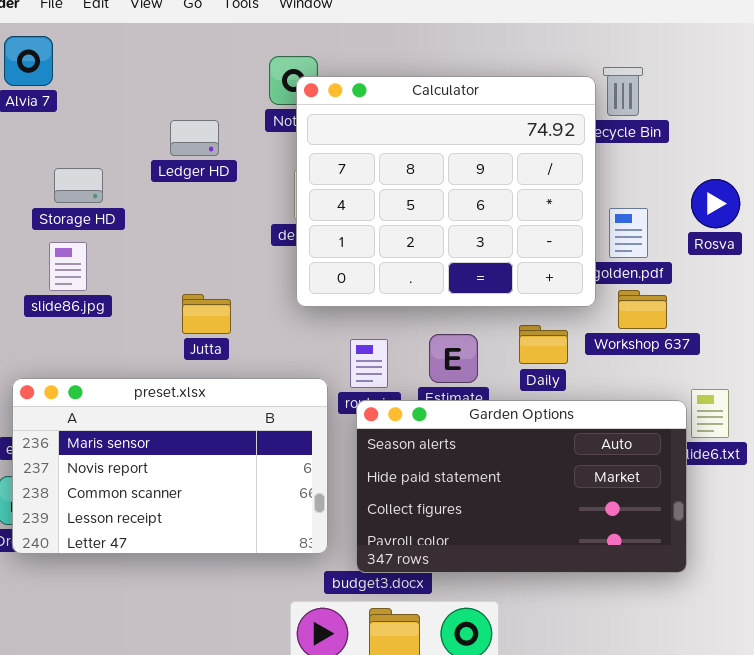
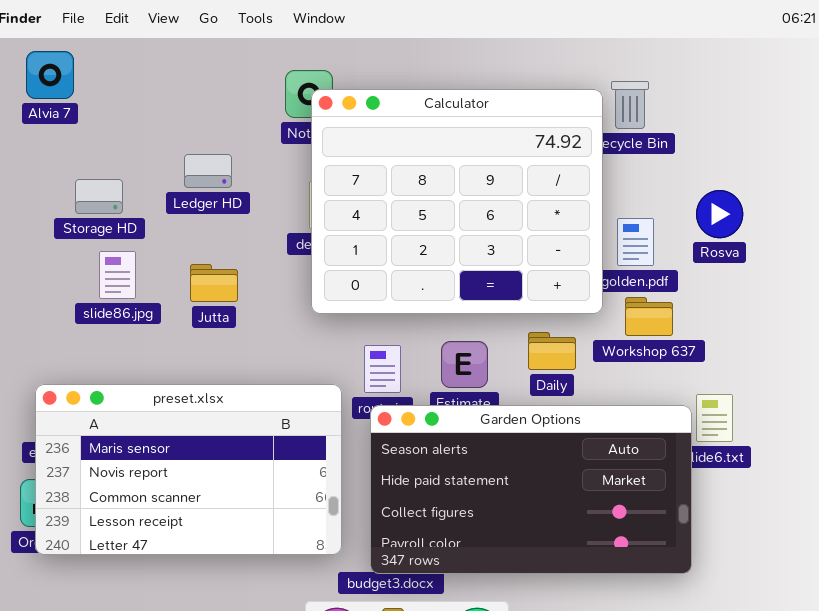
Ledger HD: [170,120,219,156] -> [184,154,232,188], moved
slide86.jpg: [49,242,87,291] -> [99,251,136,299], moved
Jutta: [182,294,231,334] -> [190,264,238,302], moved

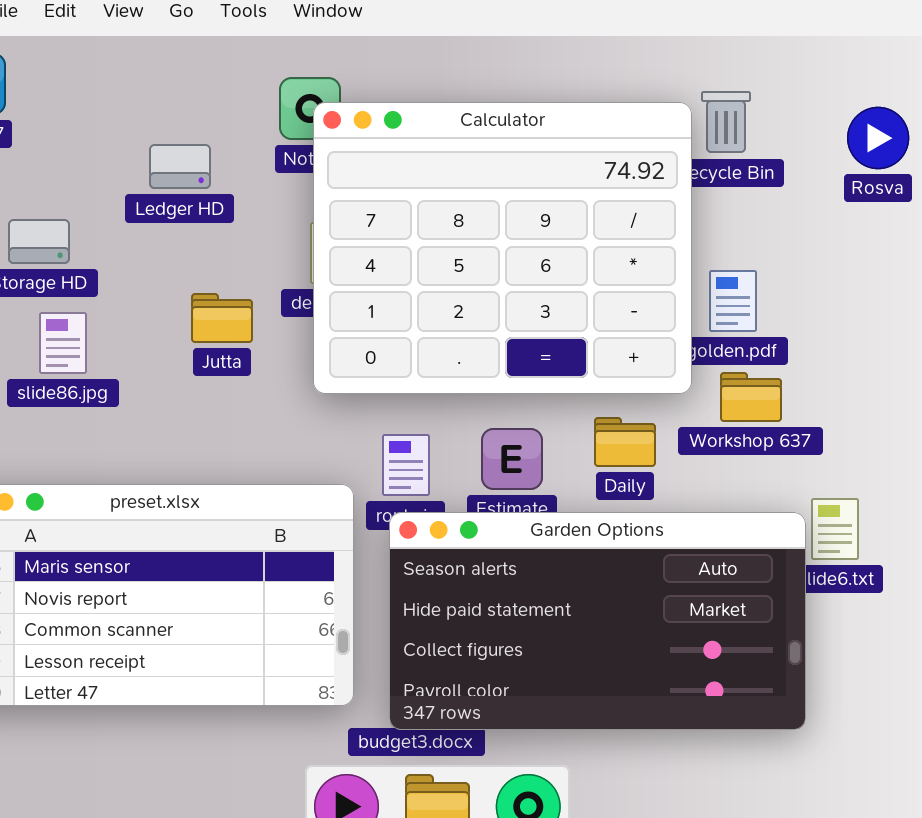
Ledger HD: [184,154,232,188] -> [149,144,211,189], moved
Rosva: [696,190,743,238] -> [847,107,909,169], moved
Jutta: [190,264,238,302] -> [191,293,253,343], moved

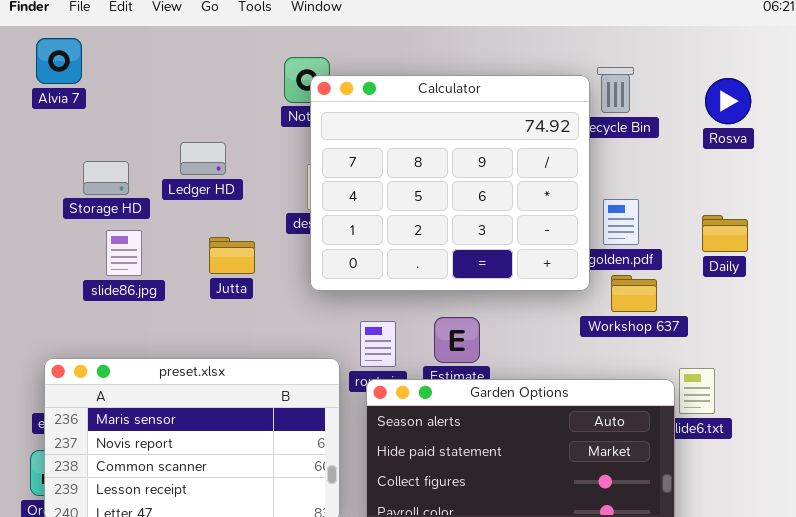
Ledger HD: [149,144,211,189] -> [180,142,226,175], moved
Jutta: [191,293,253,343] -> [209,237,255,274], moved
Daily: [594,417,656,467] -> [702,215,748,252], moved

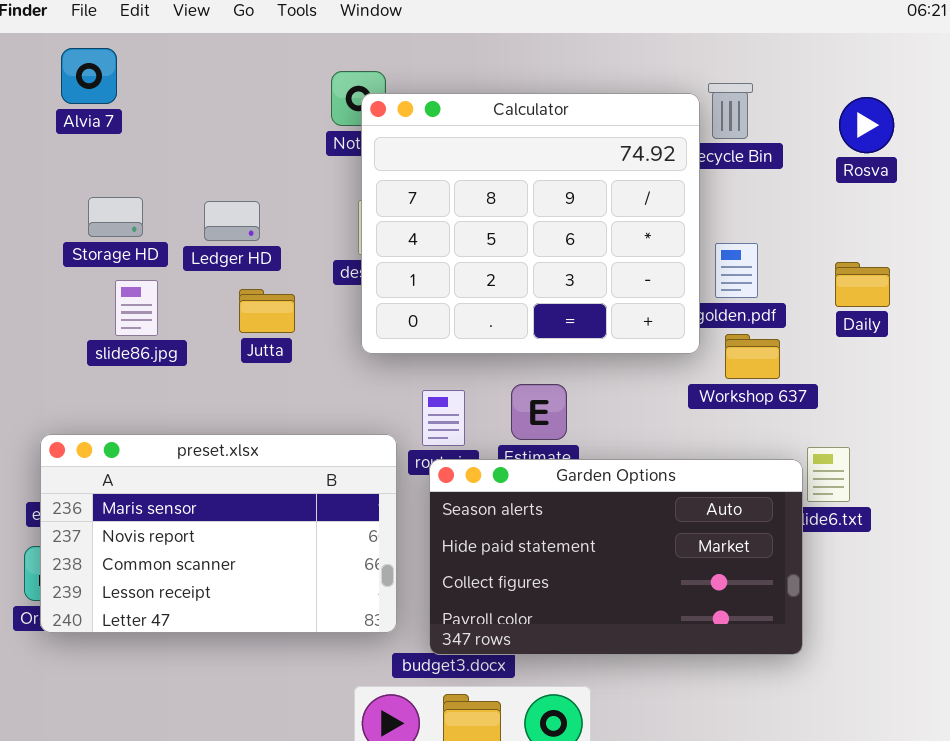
Alvia 7: [36,38,82,84] -> [61,48,117,104], moved
Ledger HD: [180,142,226,175] -> [204,201,260,241], moved

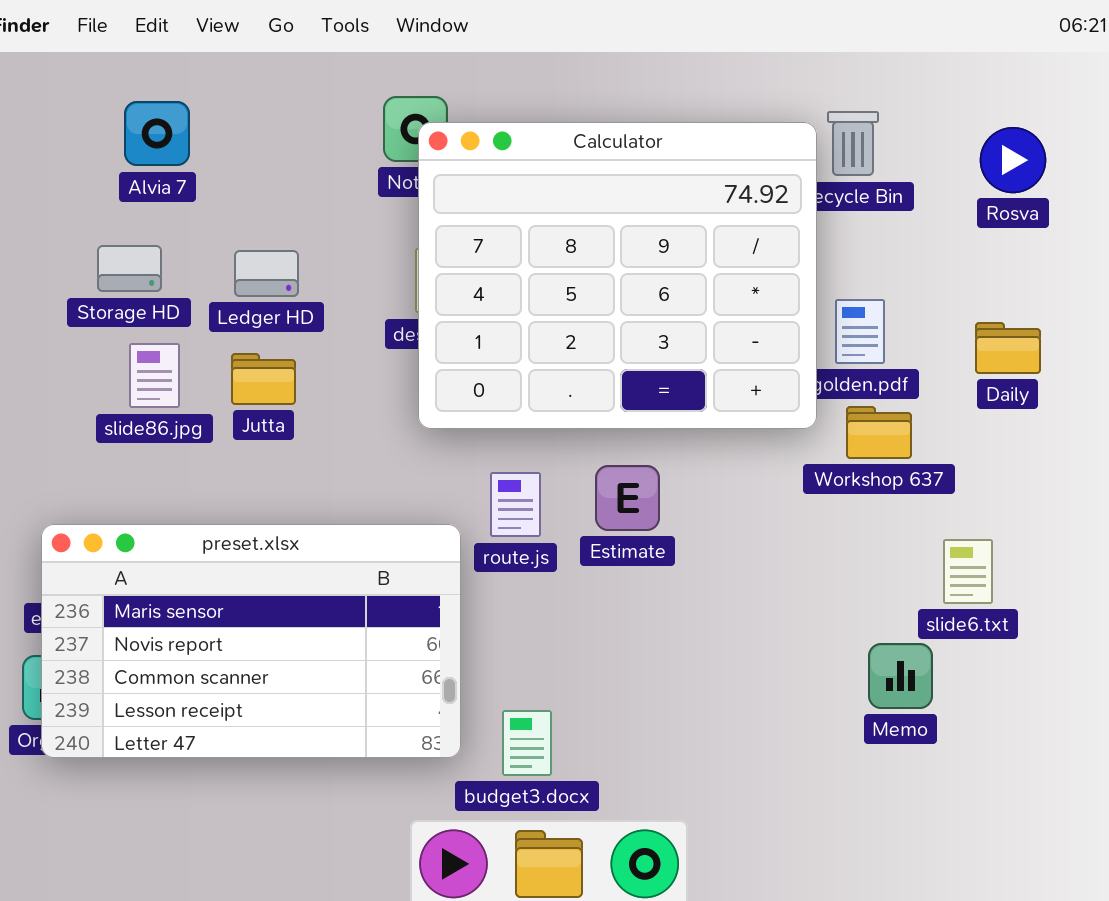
Alvia 7: [61,48,117,104] -> [124,101,190,166], moved
Jutta: [239,289,295,333] -> [231,353,296,405], moved
Garden Options: [429,459,803,655] -> none, closed

